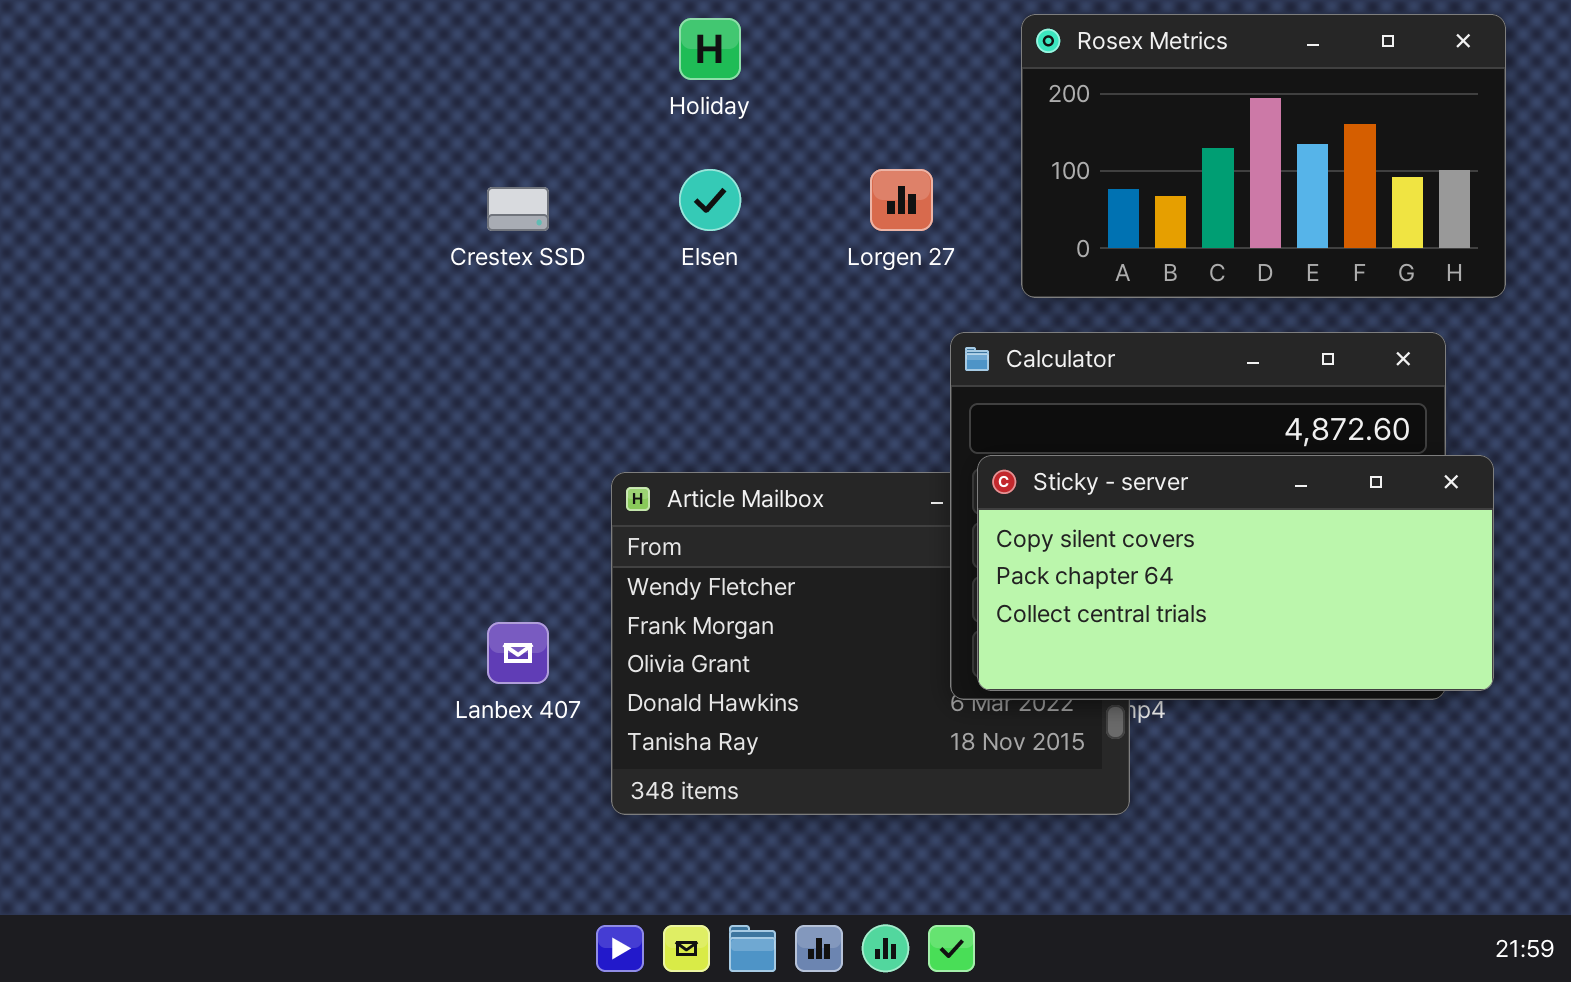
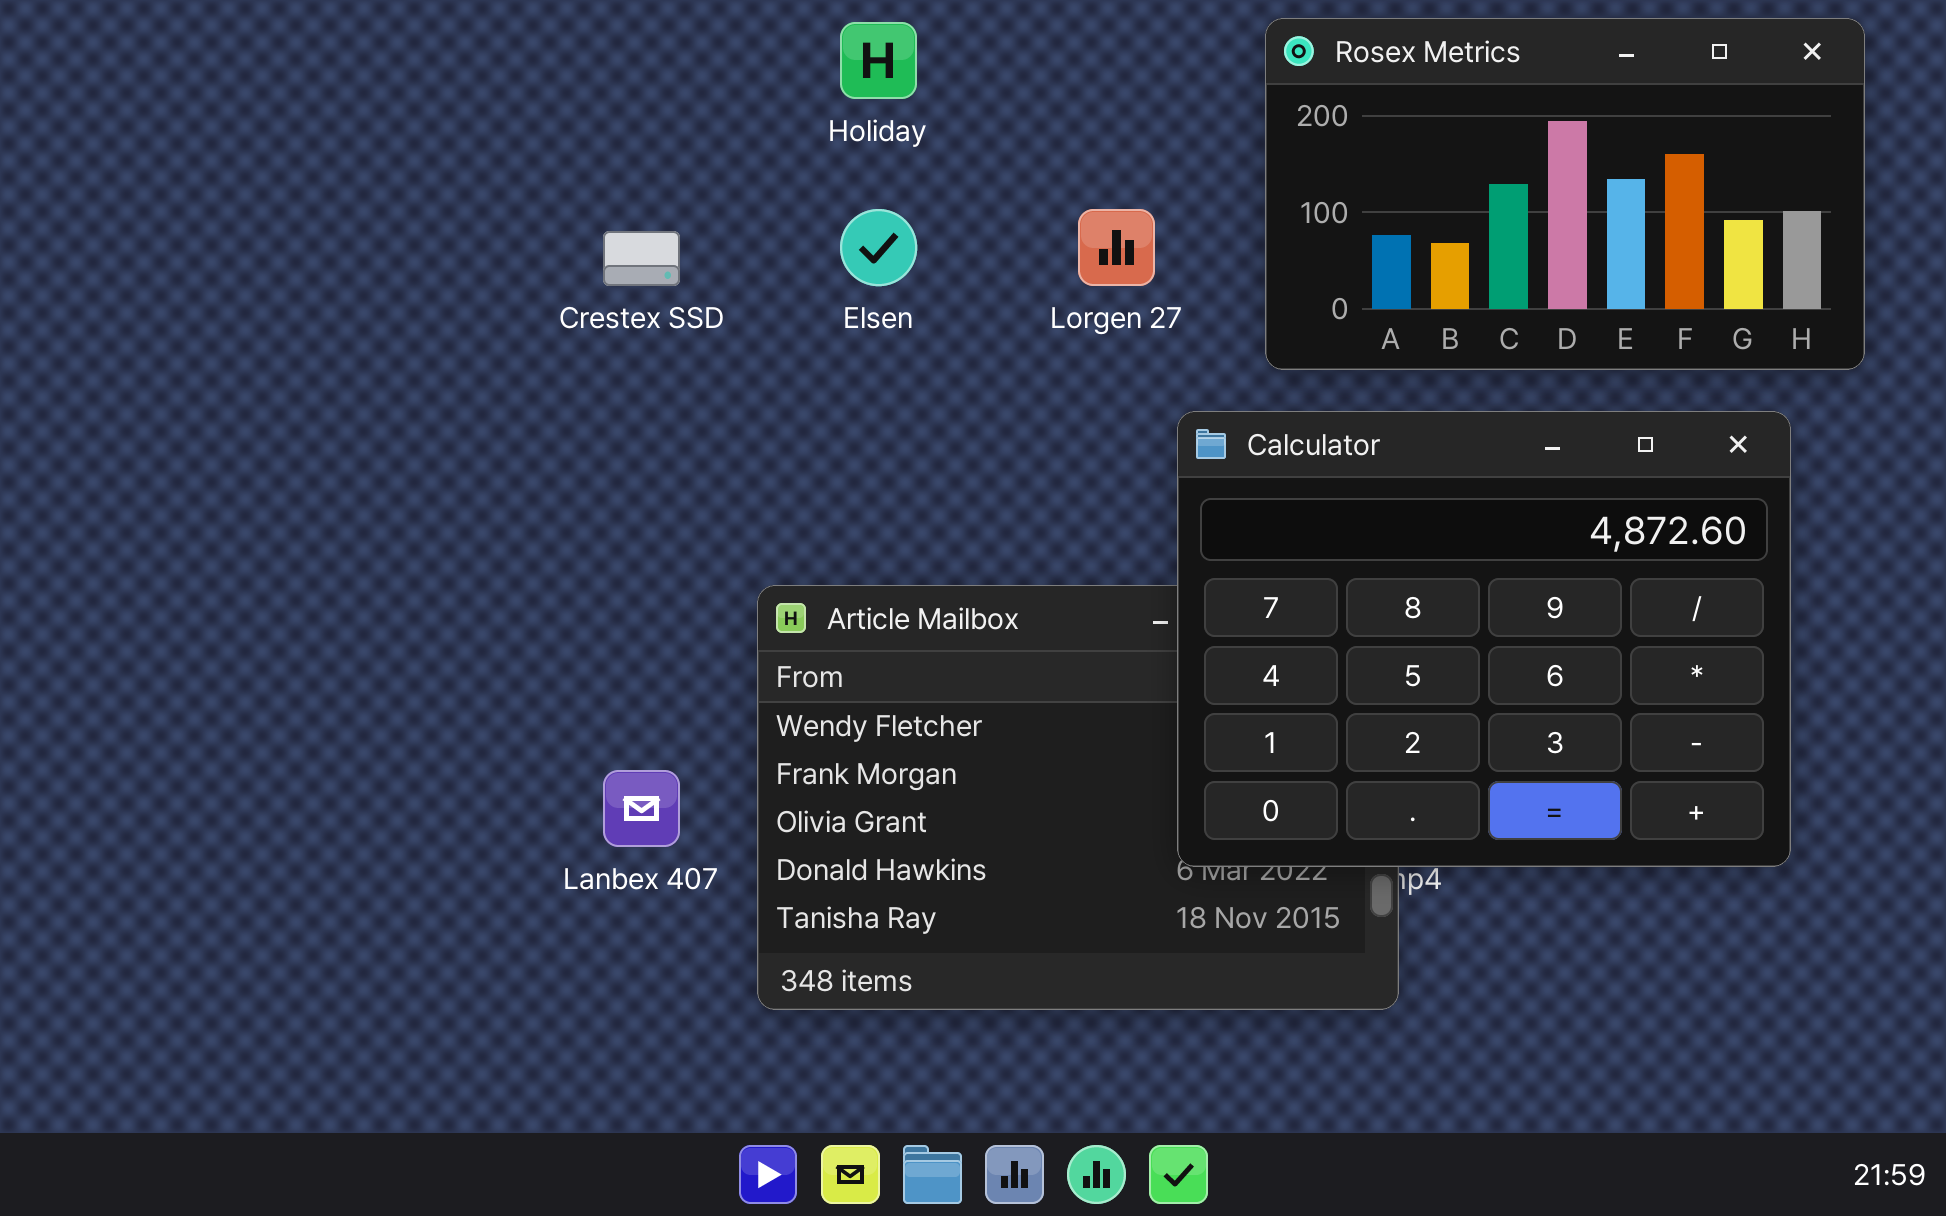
Sticky - server: [977,455,1494,691] -> none, closed

